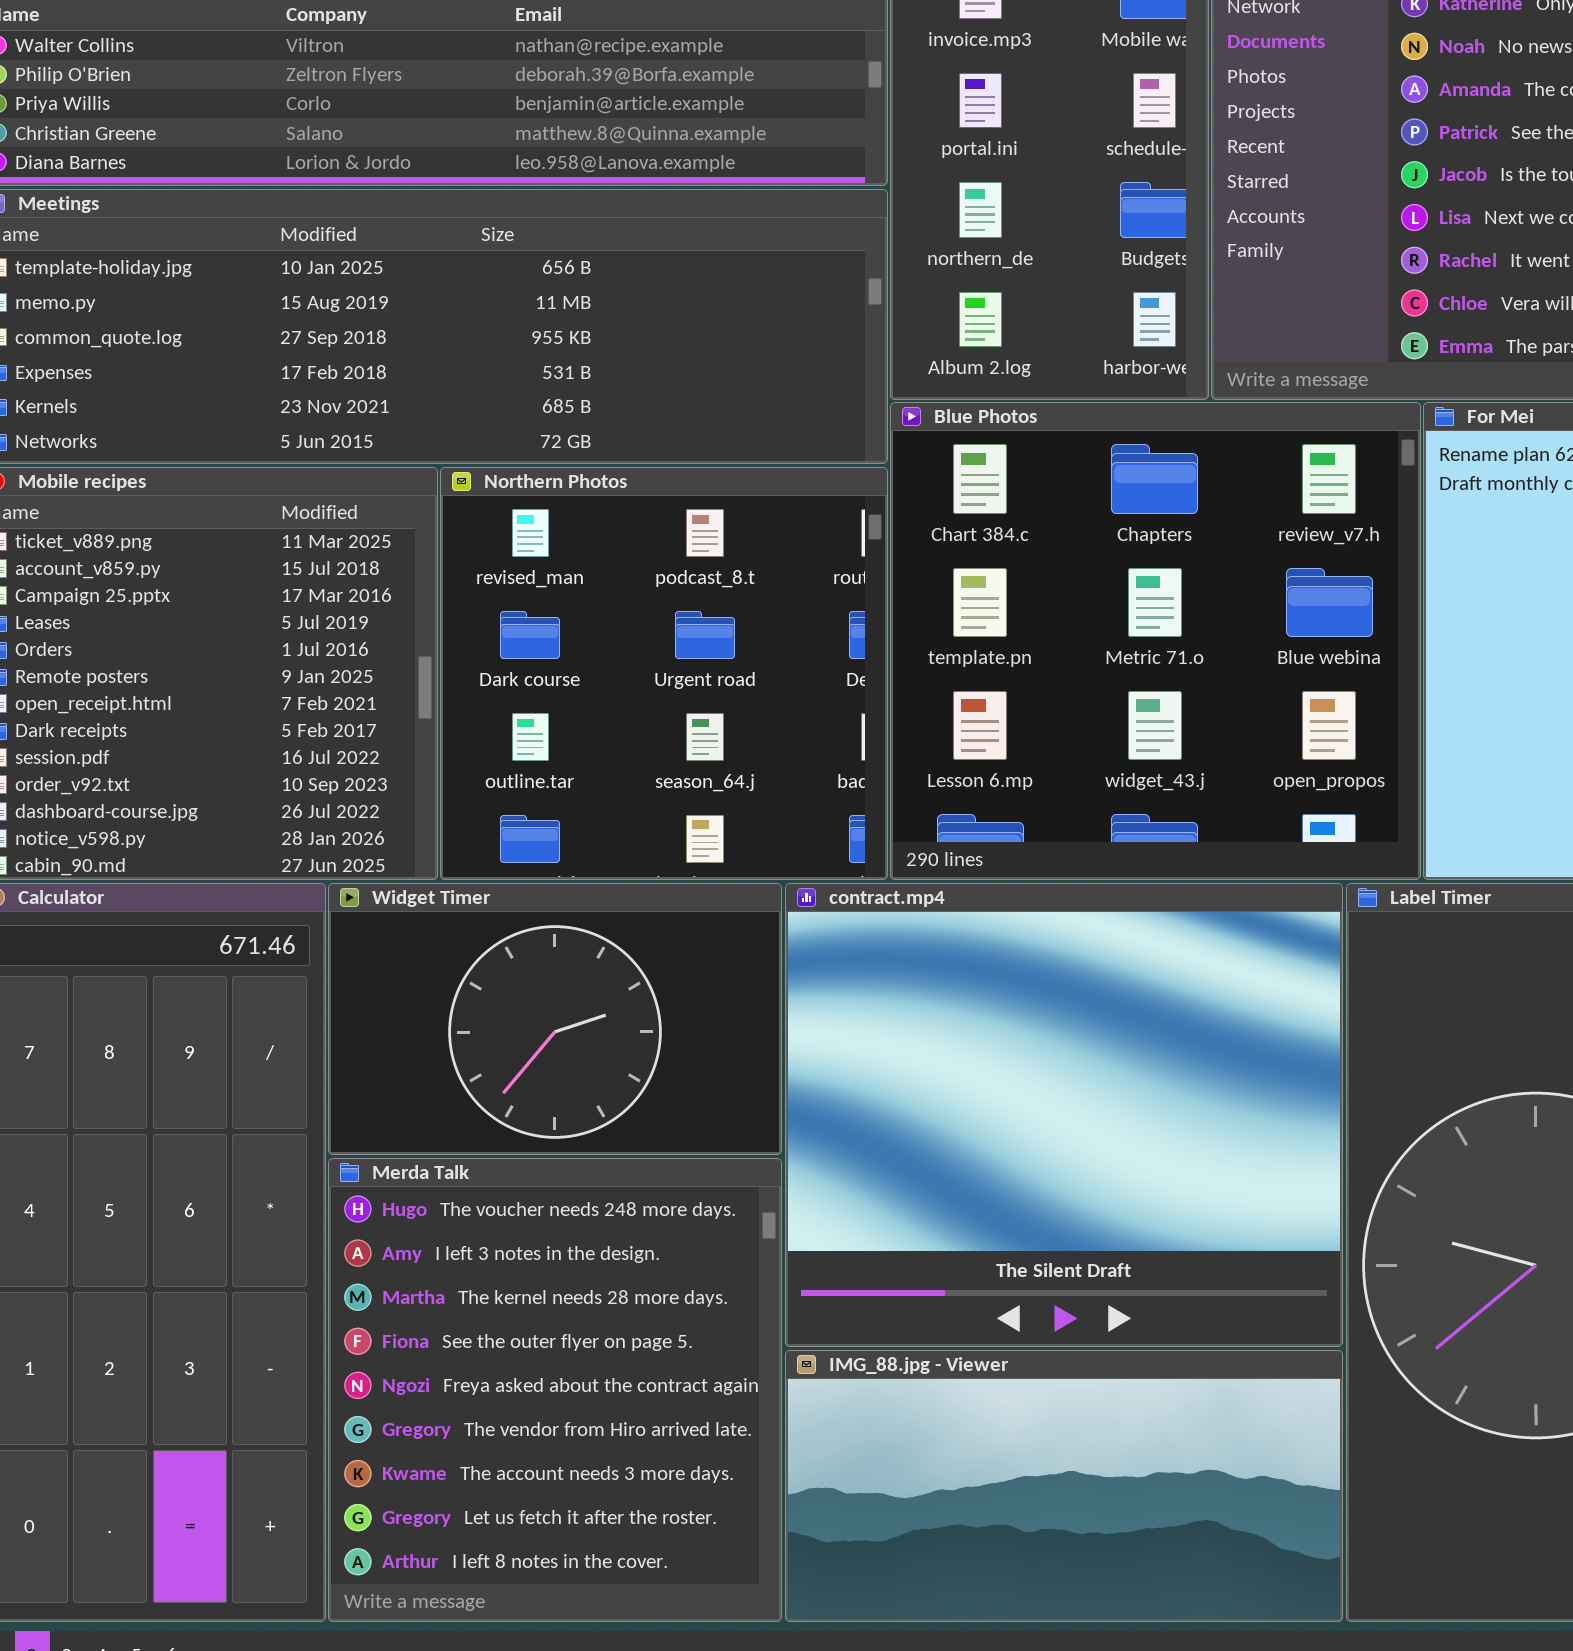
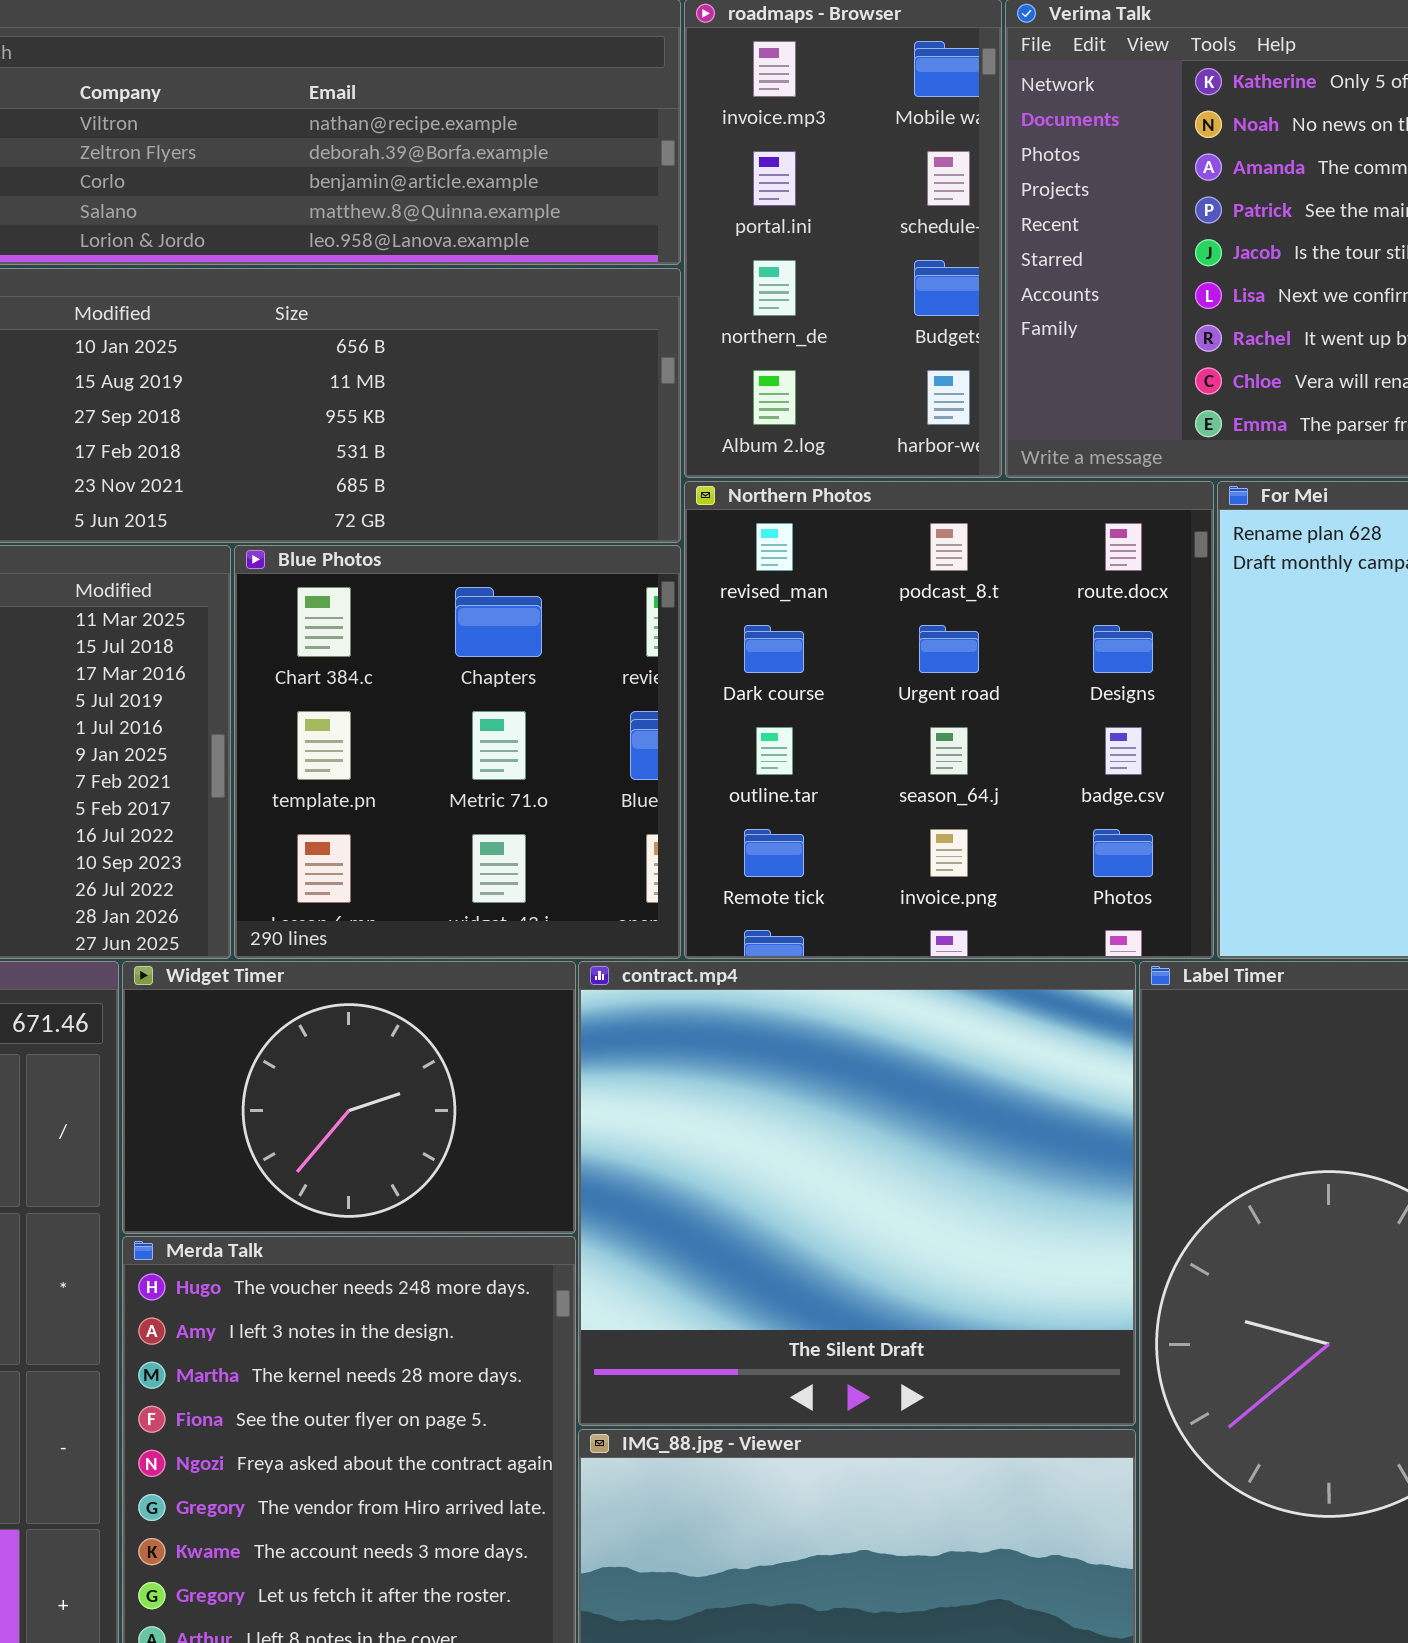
Blue Photos: [890,402,1421,880] -> [234,545,681,959], moved, resized
Northern Photos: [440,467,888,880] -> [684,481,1214,959], moved, resized

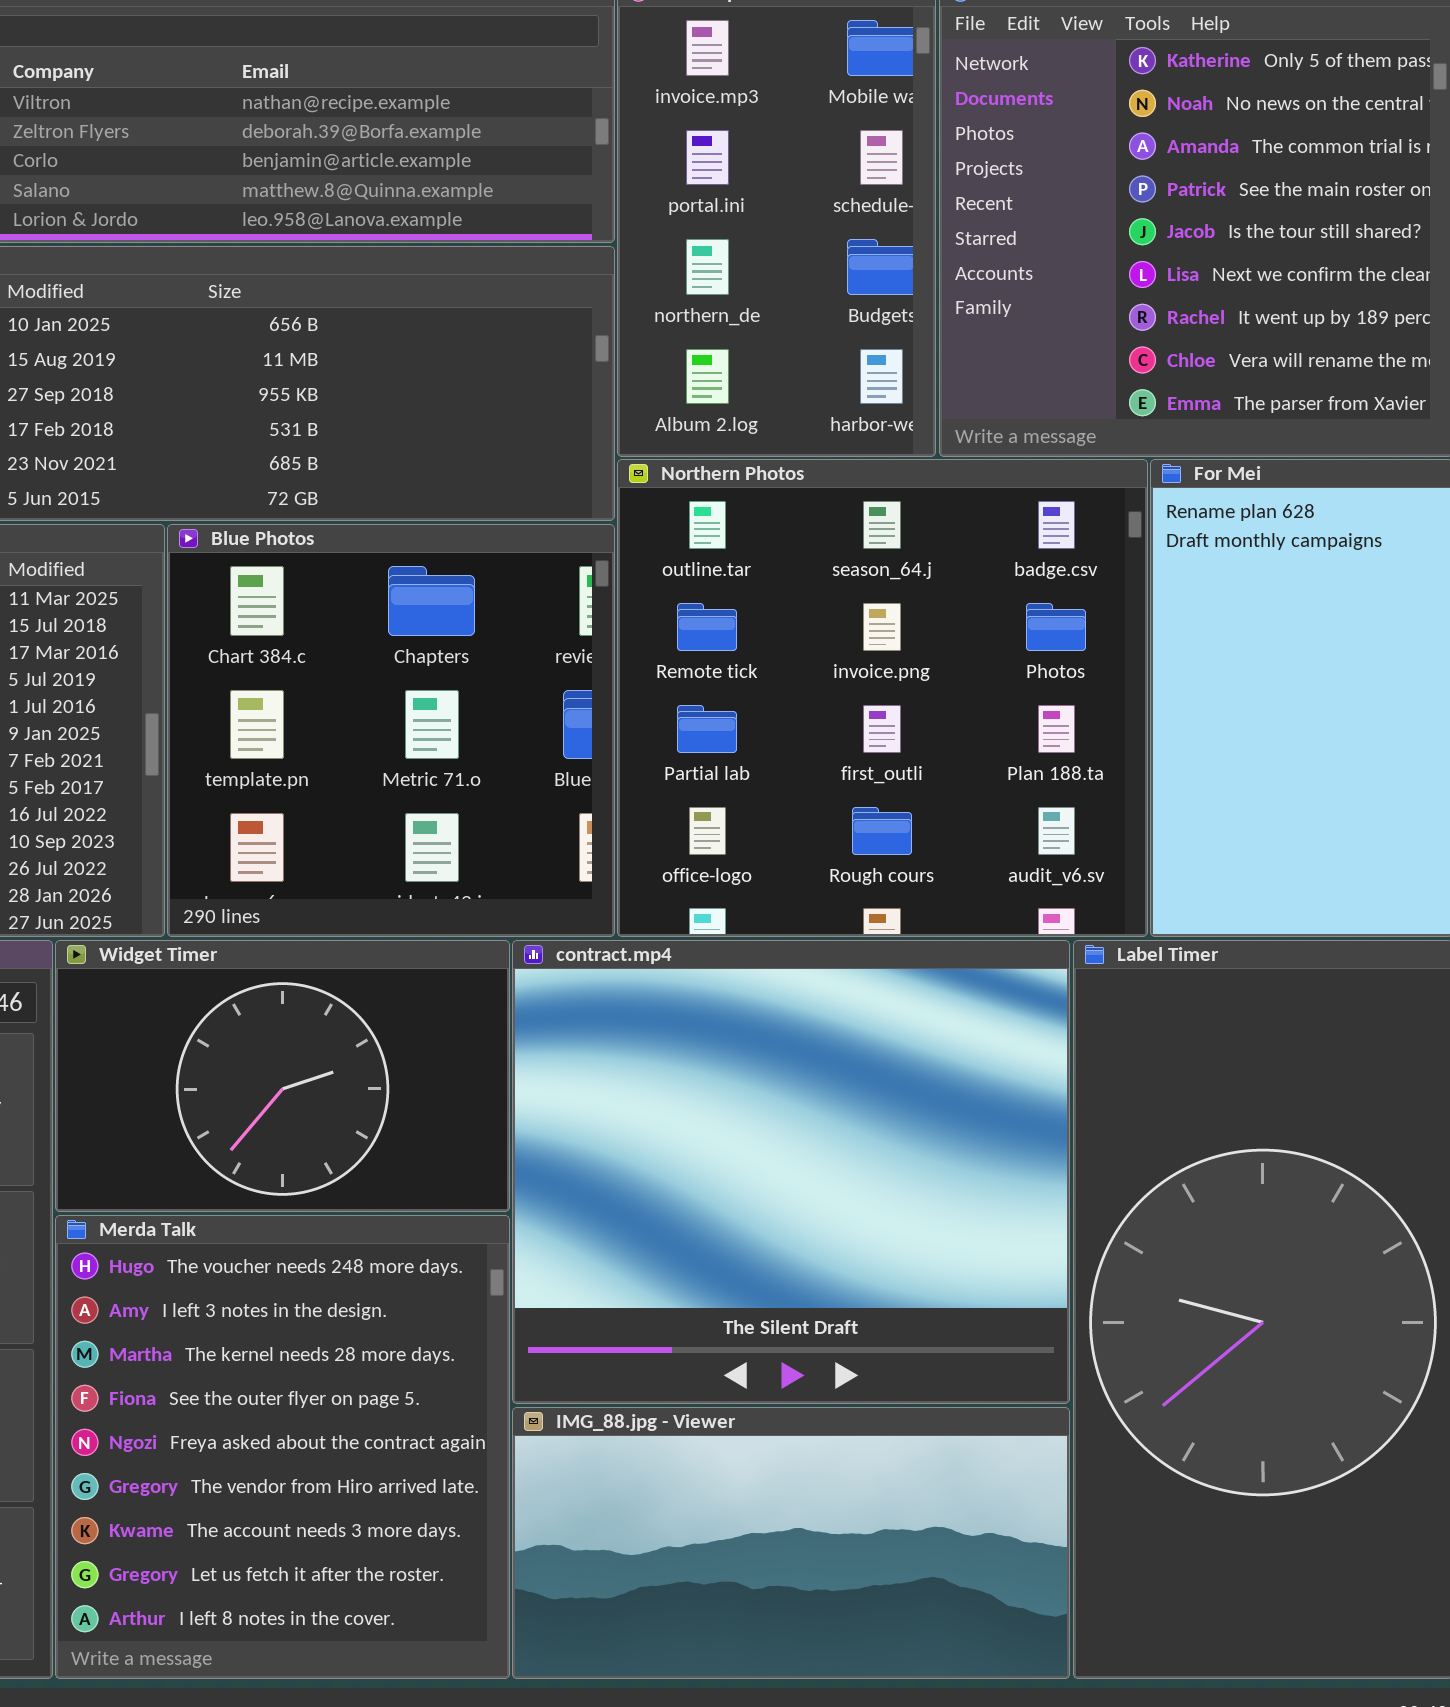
Northern Photos: [684,481,1214,959] -> [617,459,1148,937], scrolled down 2 rows

